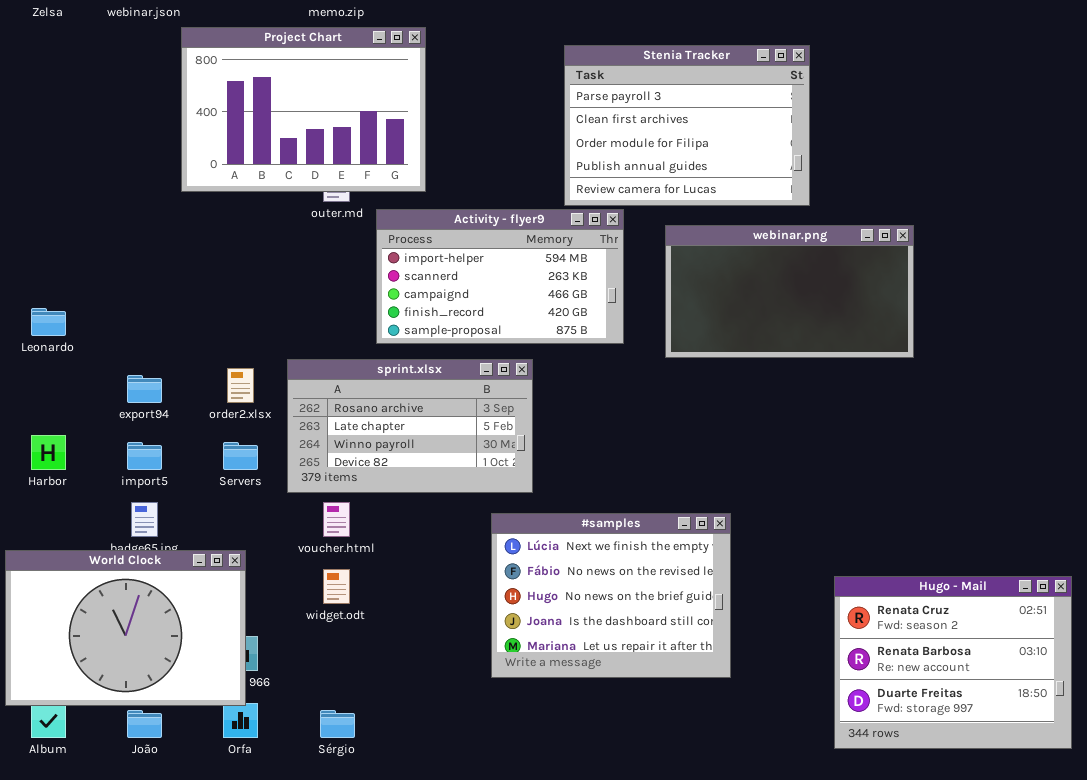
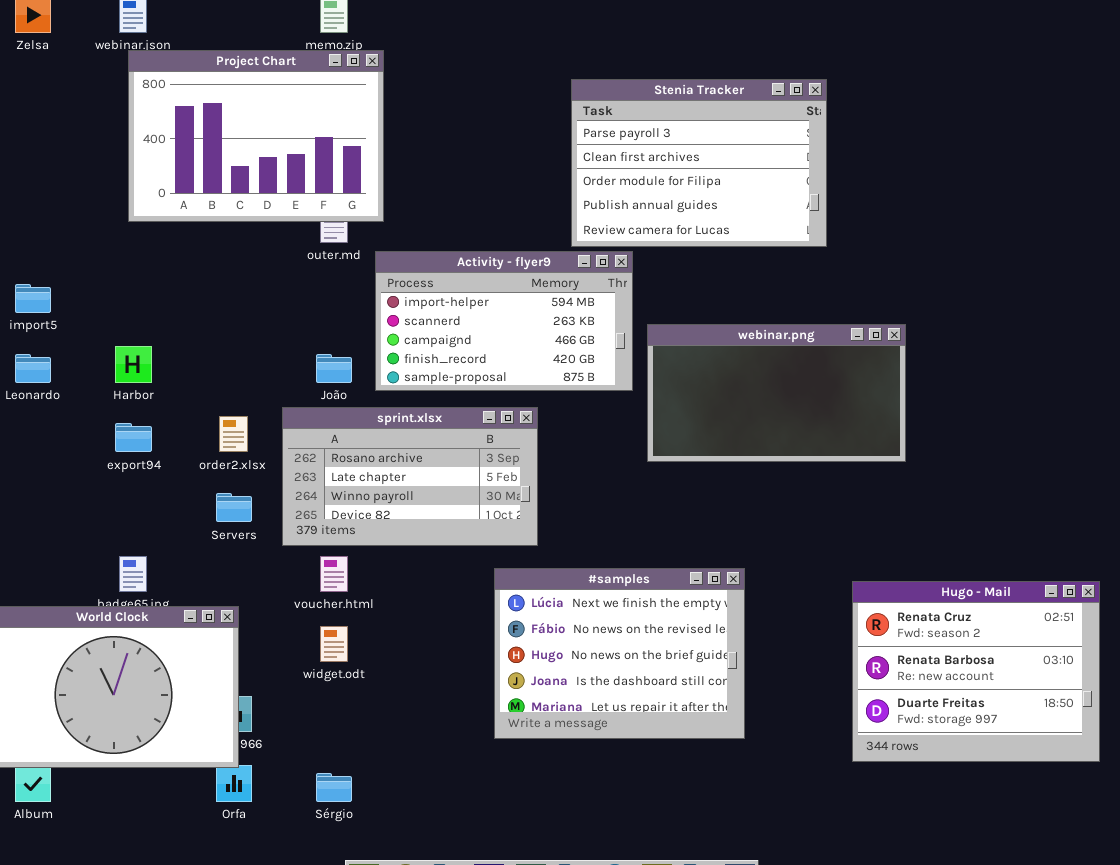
Project Chart: [181,27,426,192] -> [128,50,384,222], moved
webinar.png: [665,225,914,358] -> [647,324,906,462], moved
Harbor: [31,435,66,470] -> [115,346,152,383], moved
import5: [127,442,162,470] -> [15,284,51,313], moved
Hugo - Mail: [834,576,1072,749] -> [852,581,1100,762], moved
João: [127,710,162,738] -> [316,354,352,383], moved

